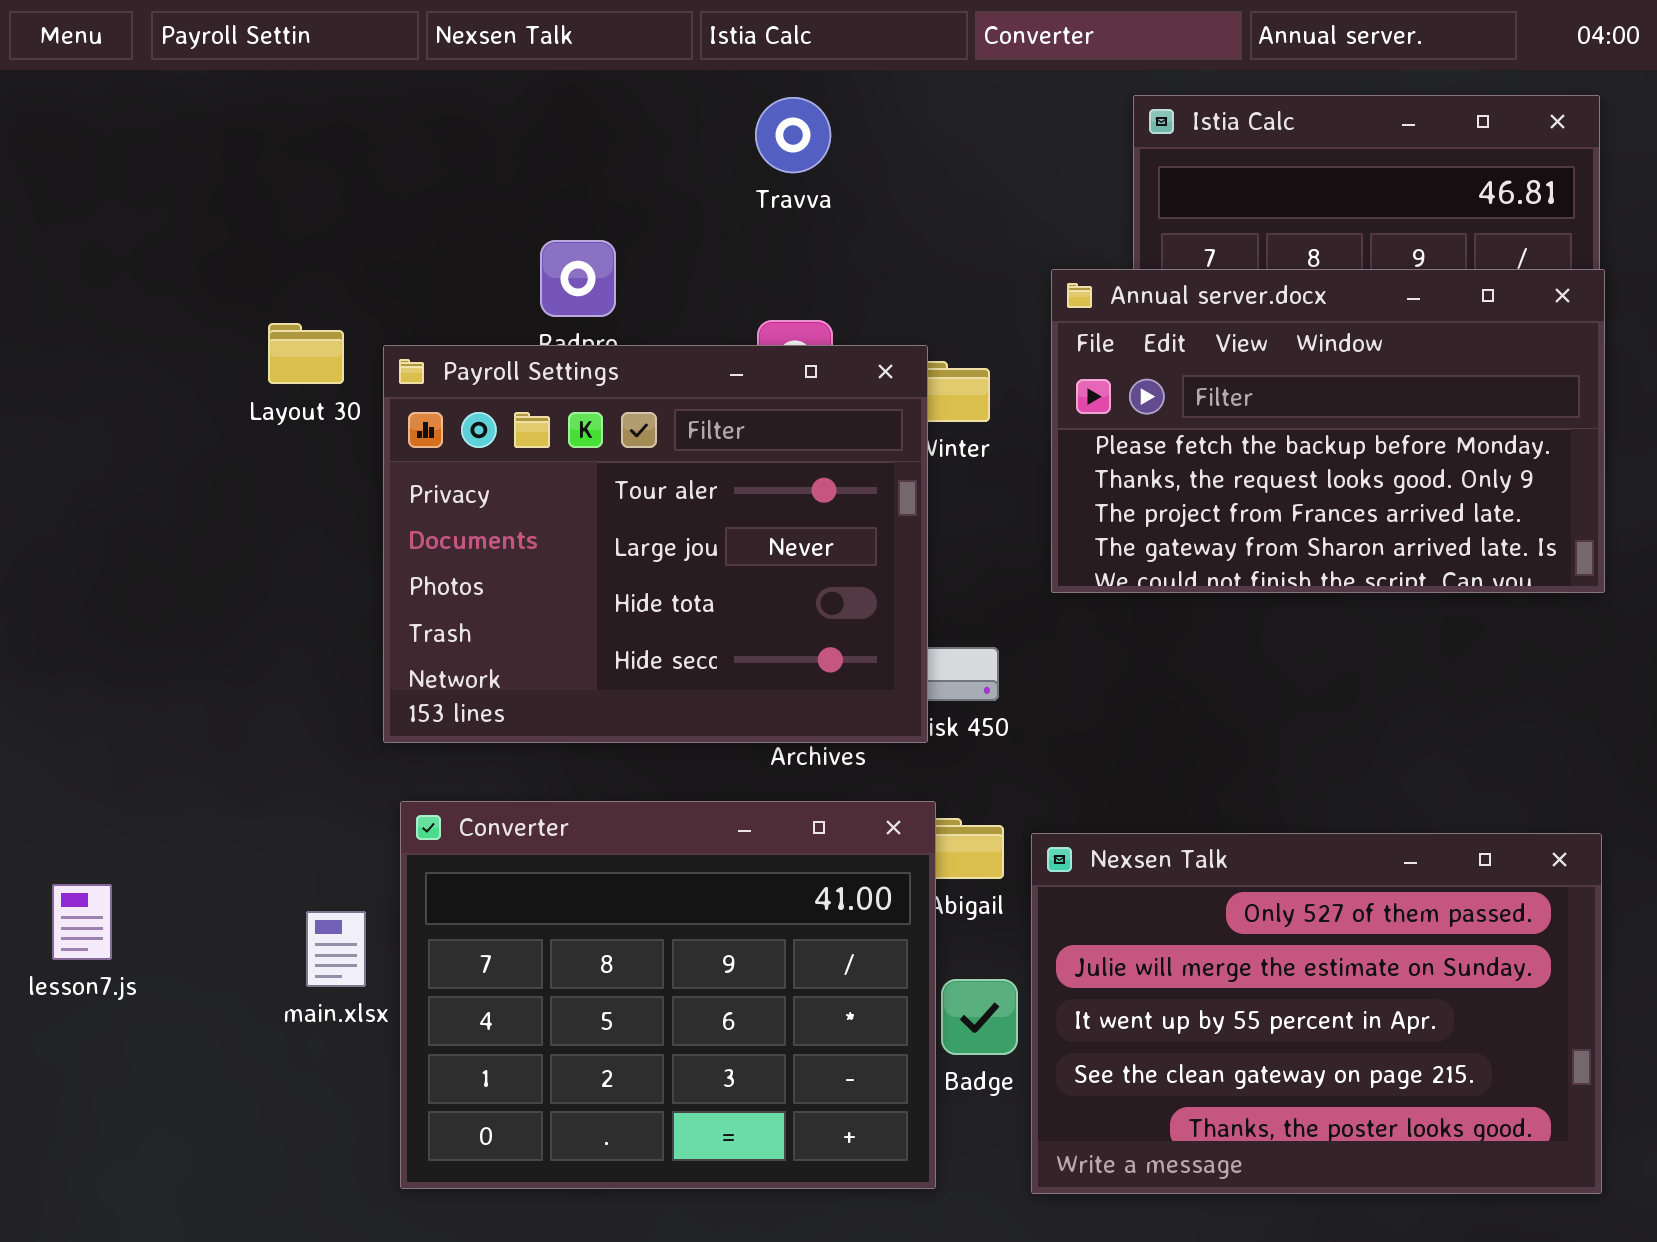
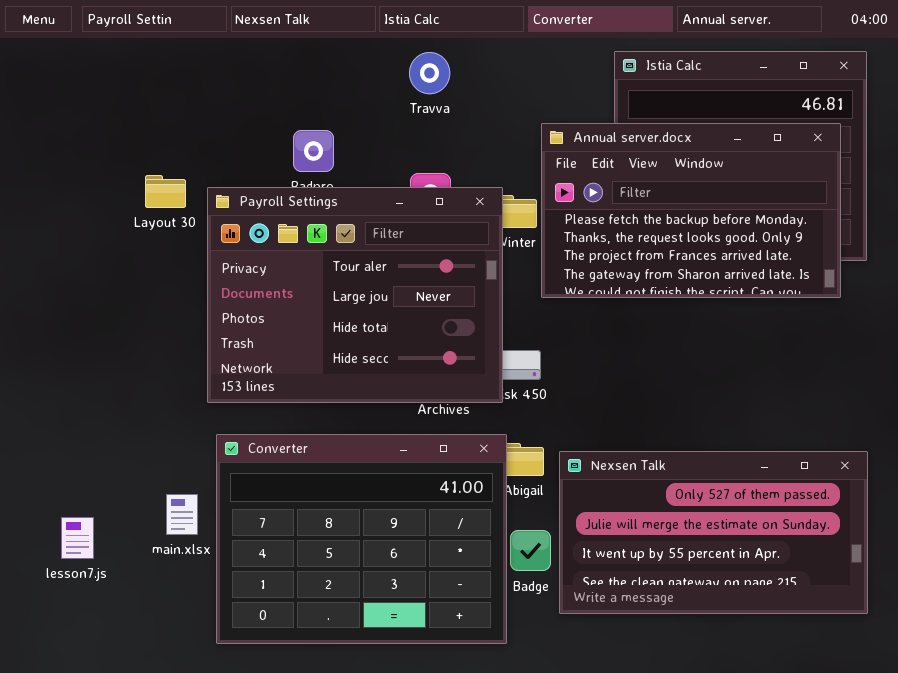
Annual server.docx: [1051,269,1605,593] -> [541,123,841,298], moved
Nexsen Talk: [1031,833,1602,1194] -> [559,451,868,614], resized
lesson7.js: [52,884,112,960] -> [61,517,94,559], moved

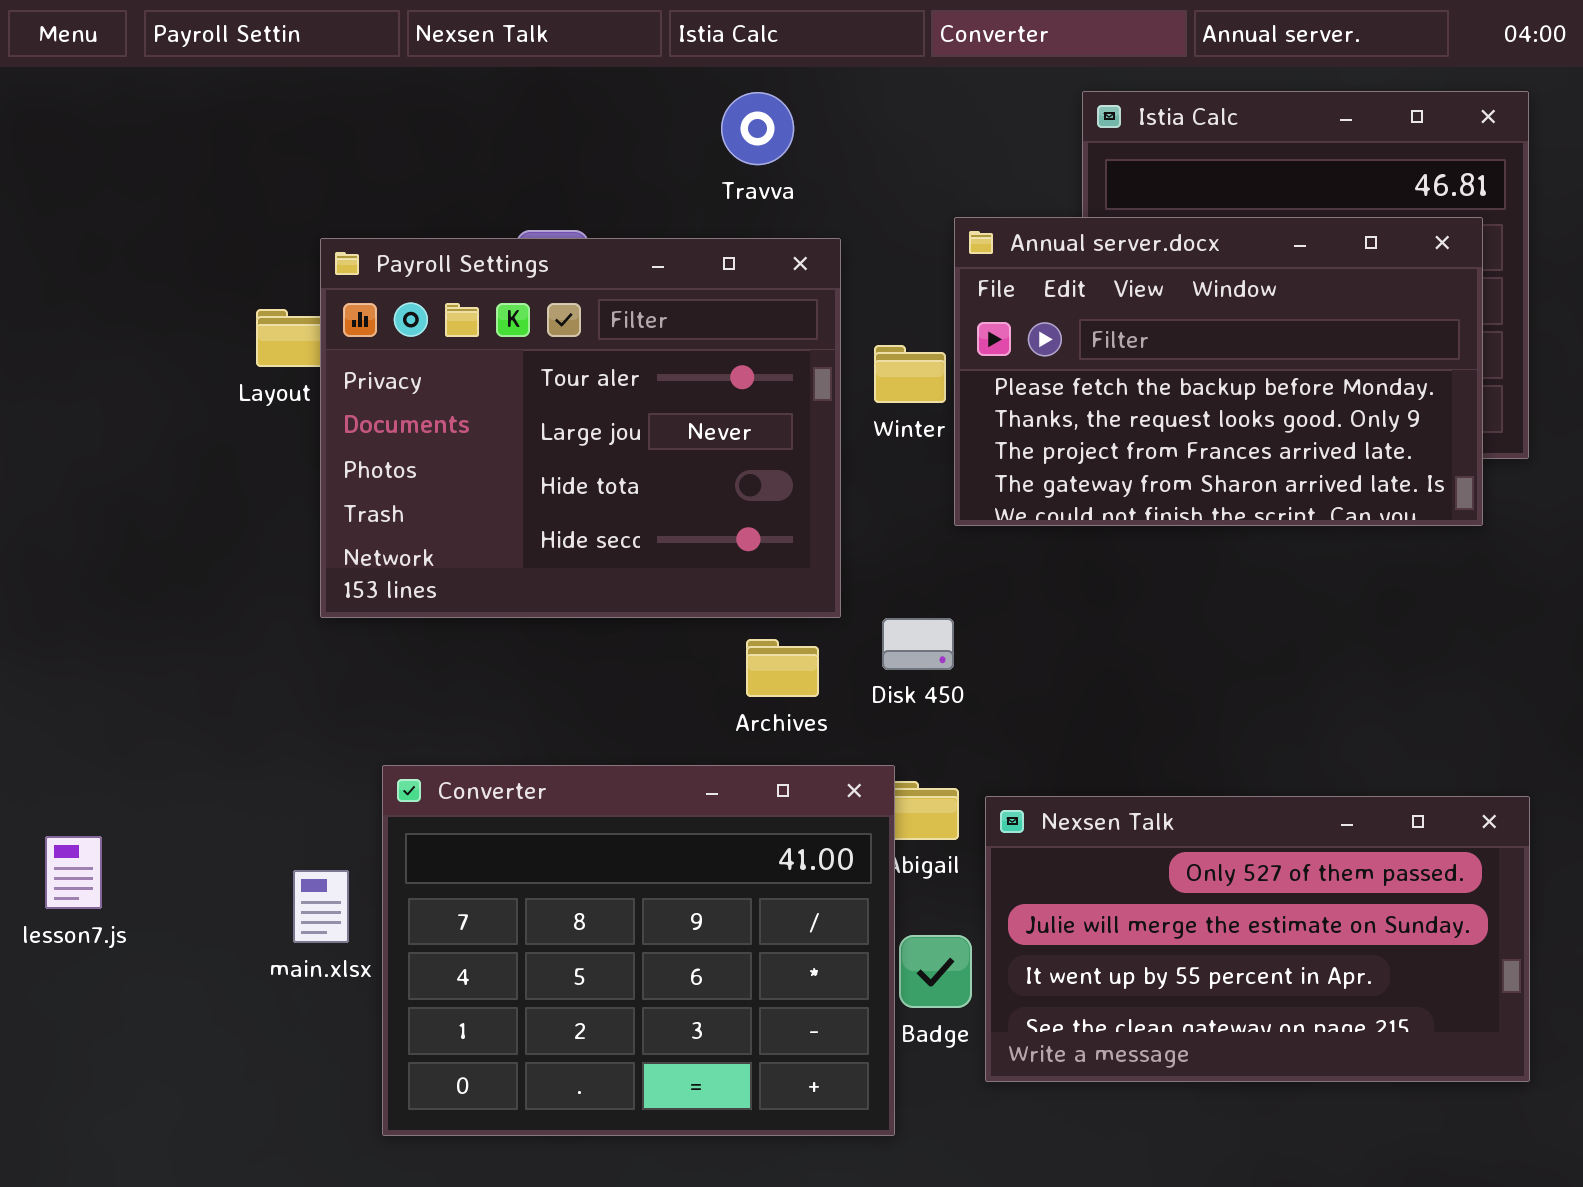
Payroll Settings: [207,187,503,403] -> [320,238,841,618], moved
lesson7.js: [61,517,94,559] -> [45,836,102,909], moved

